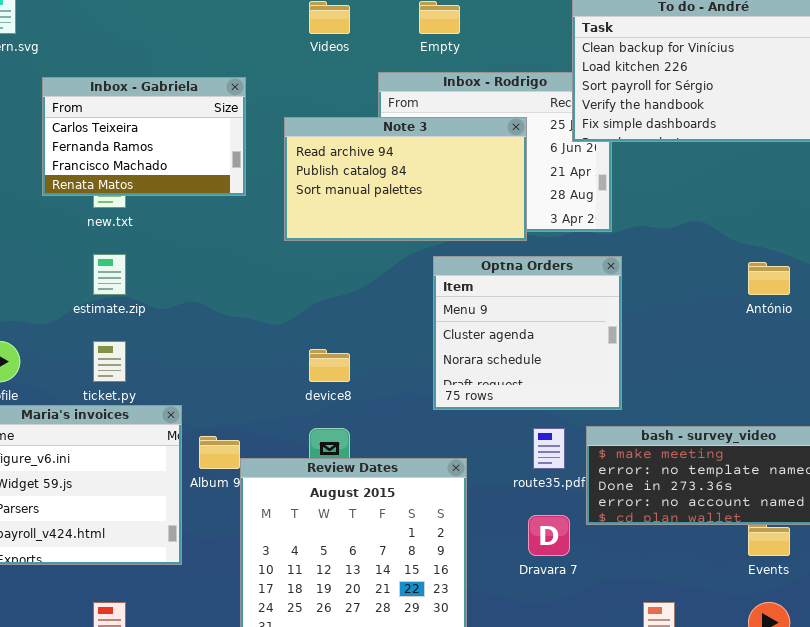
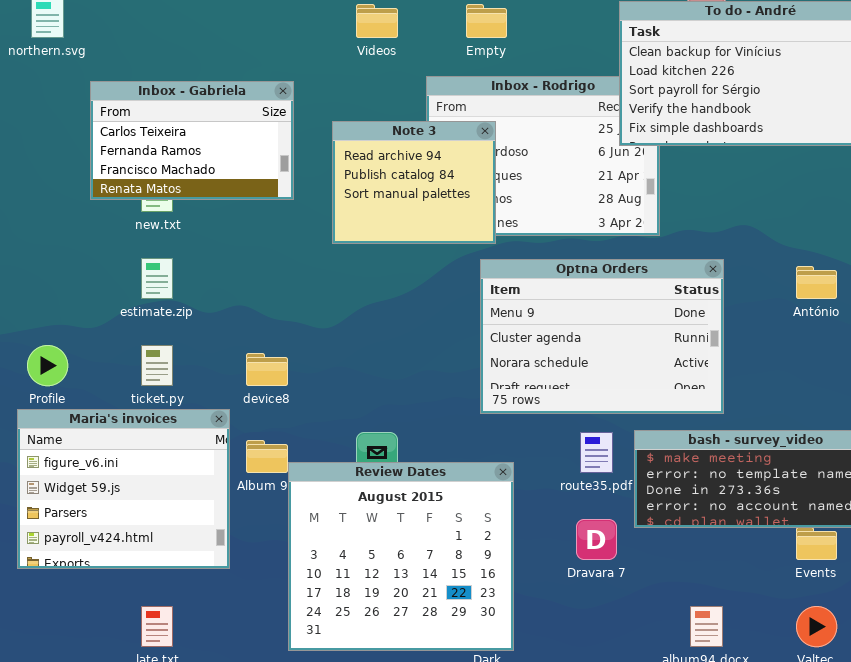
Note 3: [284,117,527,241] -> [332,121,496,244], resized
Optna Orders: [433,256,622,410] -> [480,259,724,414], resized
device8: [309,349,350,382] -> [246,353,288,386], moved

